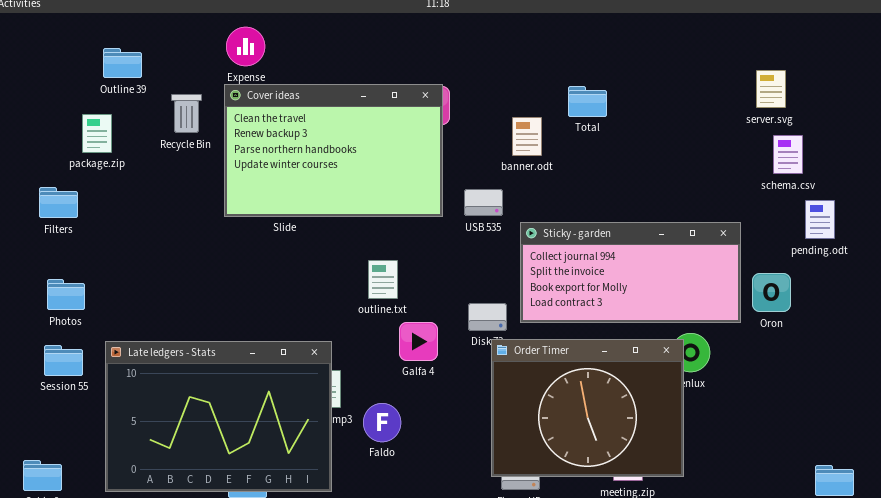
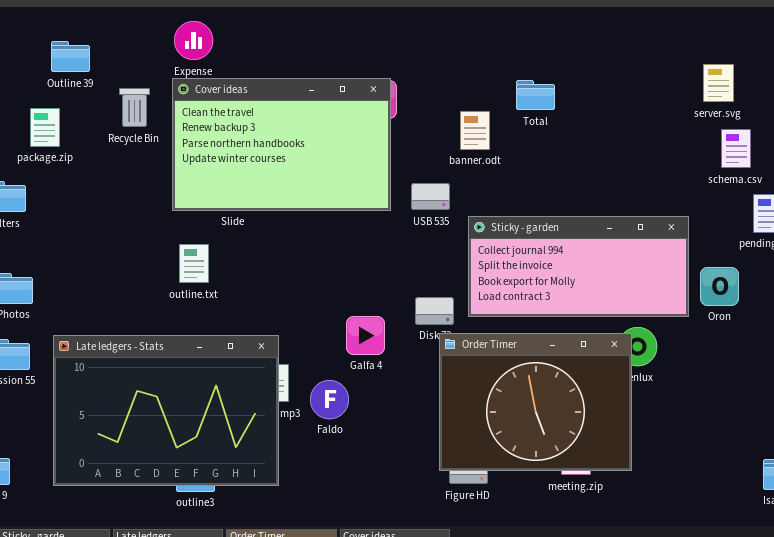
outline.txt: [368,260,398,299] -> [179,244,209,283], moved
Faldo: [363,403,401,442] -> [310,380,349,419], moved

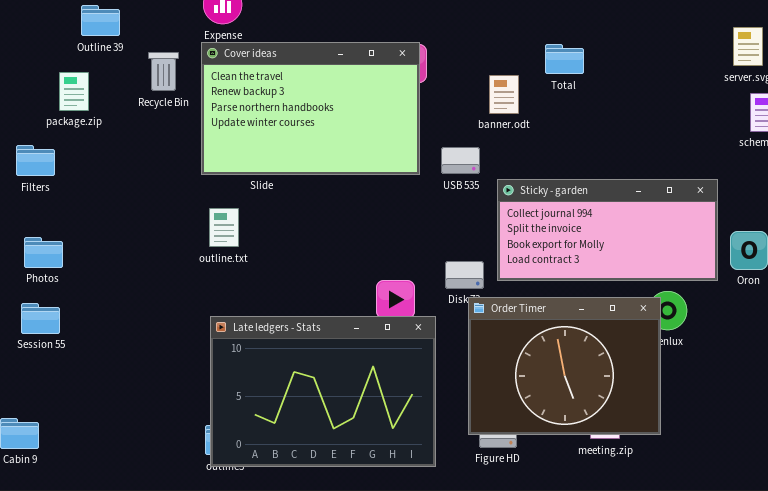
Late ledgers - Stats: [53,335,279,486] -> [210,316,436,467], moved

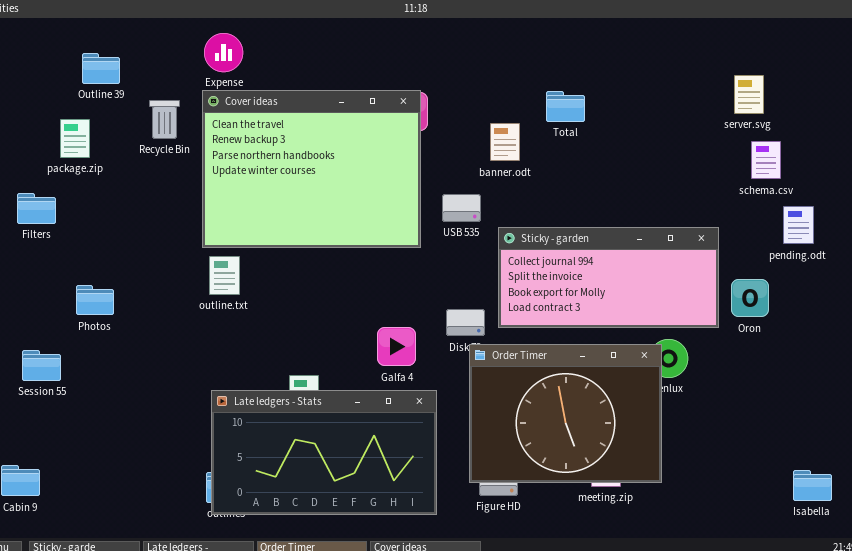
Cover ideas: [201,42,420,175] -> [202,90,421,248], resized
Photos: [24,237,63,268] -> [76,285,114,315], moved
Late ledgers - Stats: [210,316,436,467] -> [211,390,437,515], resized

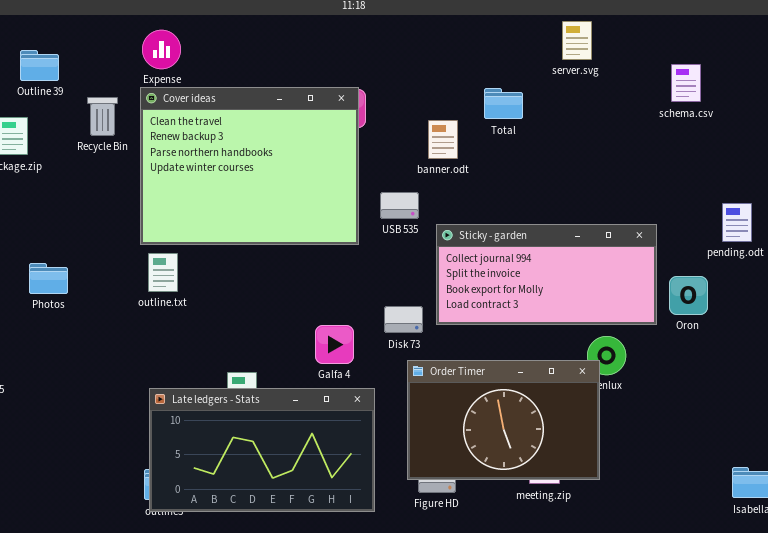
server.svg: [734,75,764,114] -> [562,21,592,60], moved
schema.csv: [751,141,781,179] -> [671,64,701,102], moved
Photos: [76,285,114,315] -> [29,263,68,294], moved
Order Timer: [469,344,662,483] -> [407,360,600,480], resized

